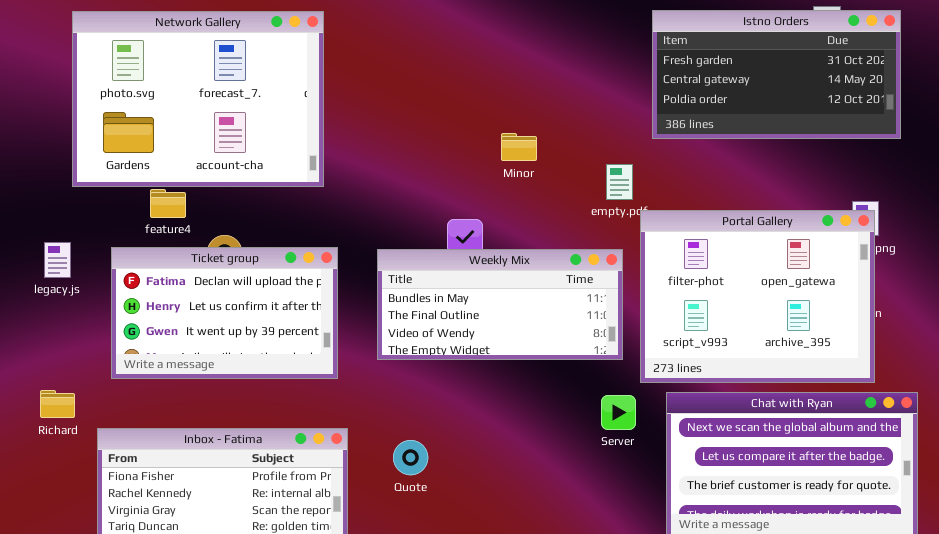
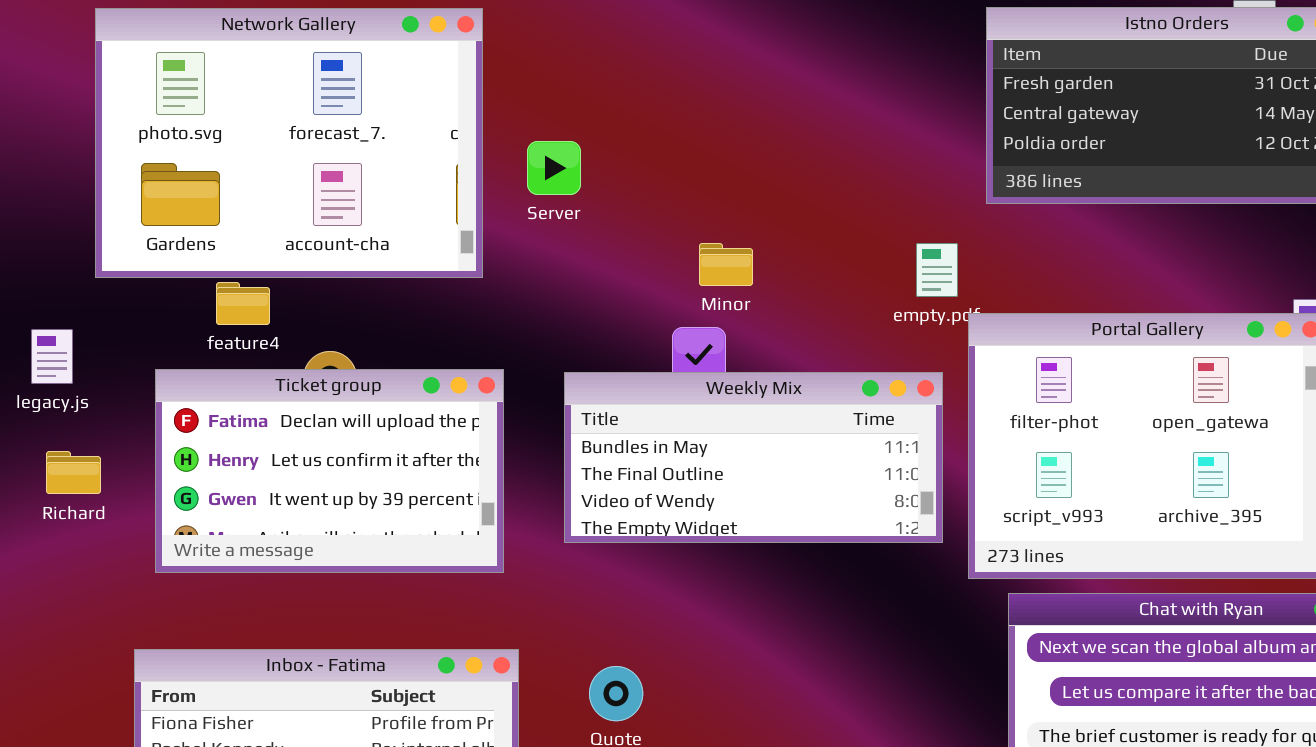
Minor: [501,133,537,161] -> [699,243,753,286], moved
legacy.js: [44,242,71,278] -> [31,329,73,384], moved
Richard: [40,390,75,418] -> [46,451,101,494], moved
Server: [601,395,636,430] -> [527,141,581,195], moved

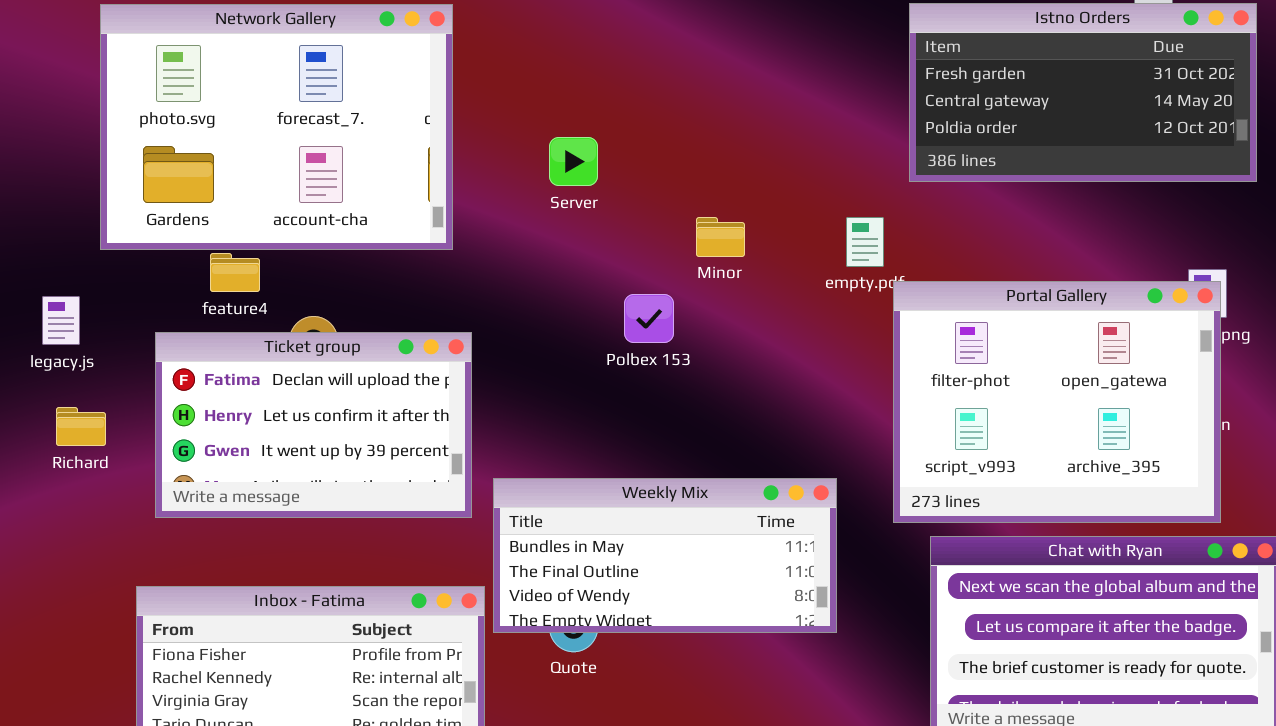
Server: [527,141,581,195] -> [549,137,598,186], moved
Minor: [699,243,753,286] -> [696,217,745,257], moved
Weekly Mix: [564,372,943,543] -> [493,478,837,633], moved

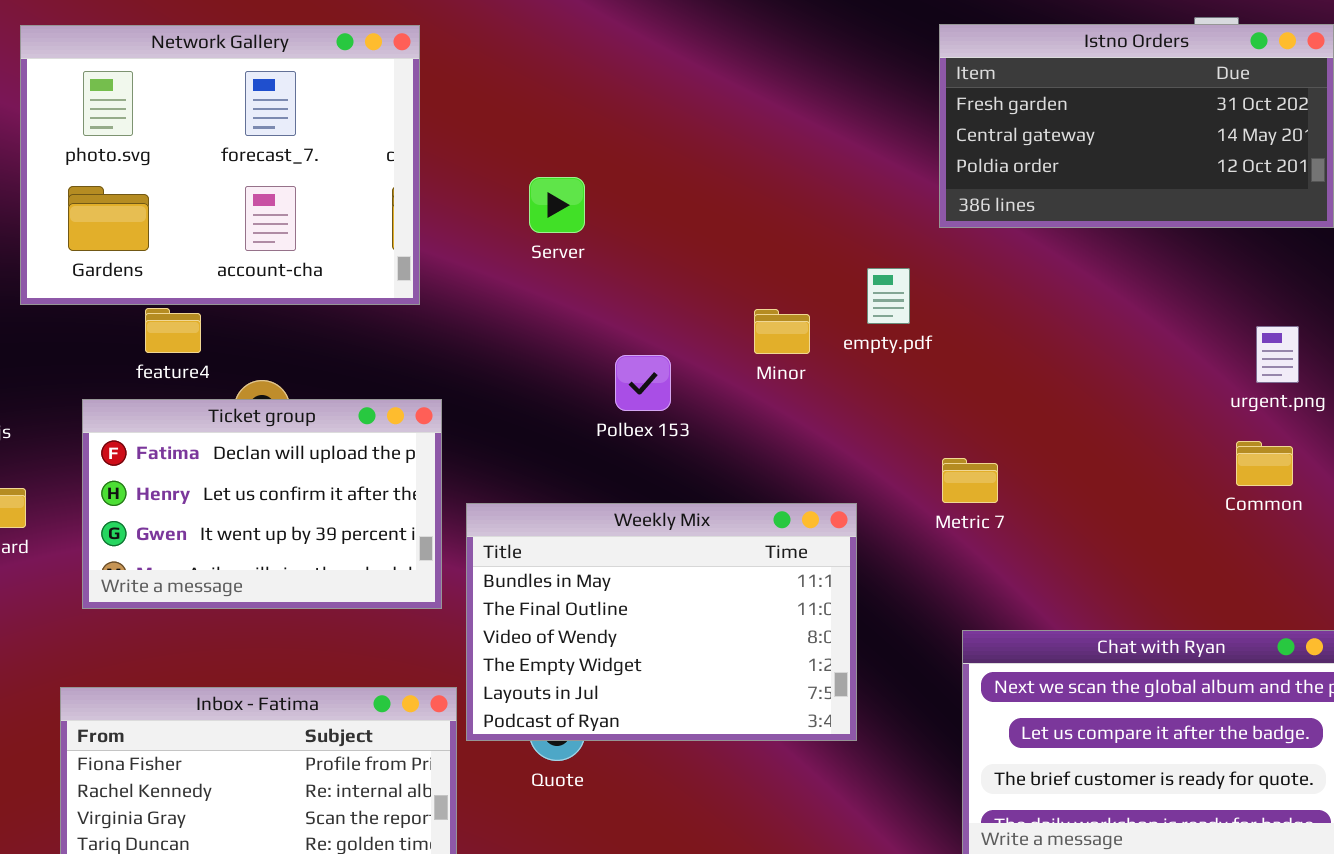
Minor: [696,217,745,257] -> [754,309,810,354], moved
Portal Gallery: [893,281,1221,523] -> none, closed
Weekly Mix: [493,478,837,633] -> [466,503,857,741], resized

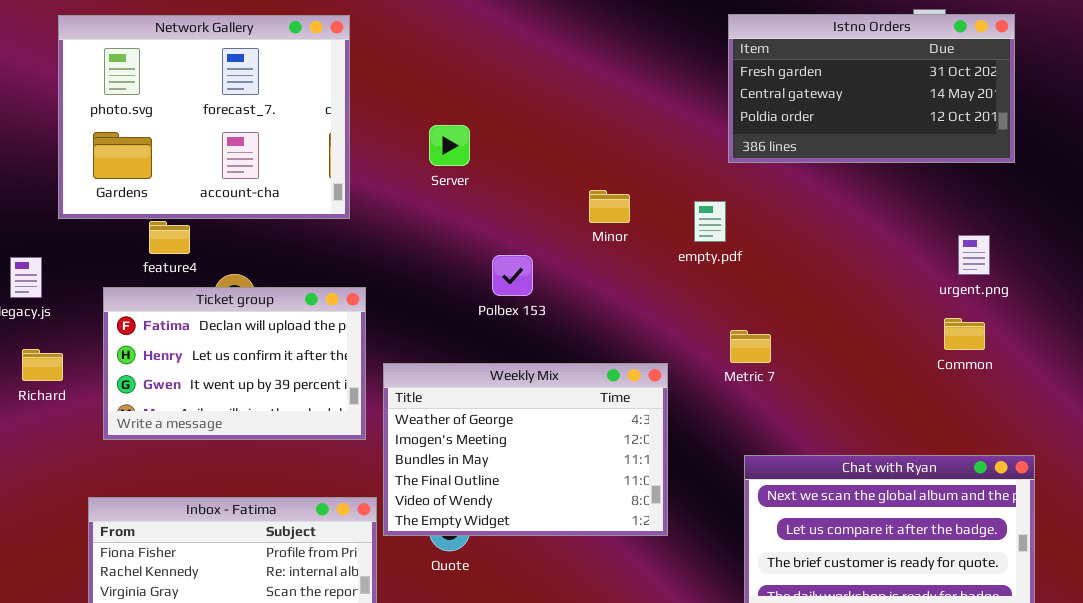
empty.pdf: [867,268,910,324] -> [694,201,726,242], moved
Minor: [754,309,810,354] -> [589,190,630,223], moved
Weekly Mix: [466,503,857,741] -> [383,363,668,536], scrolled up 2 rows

